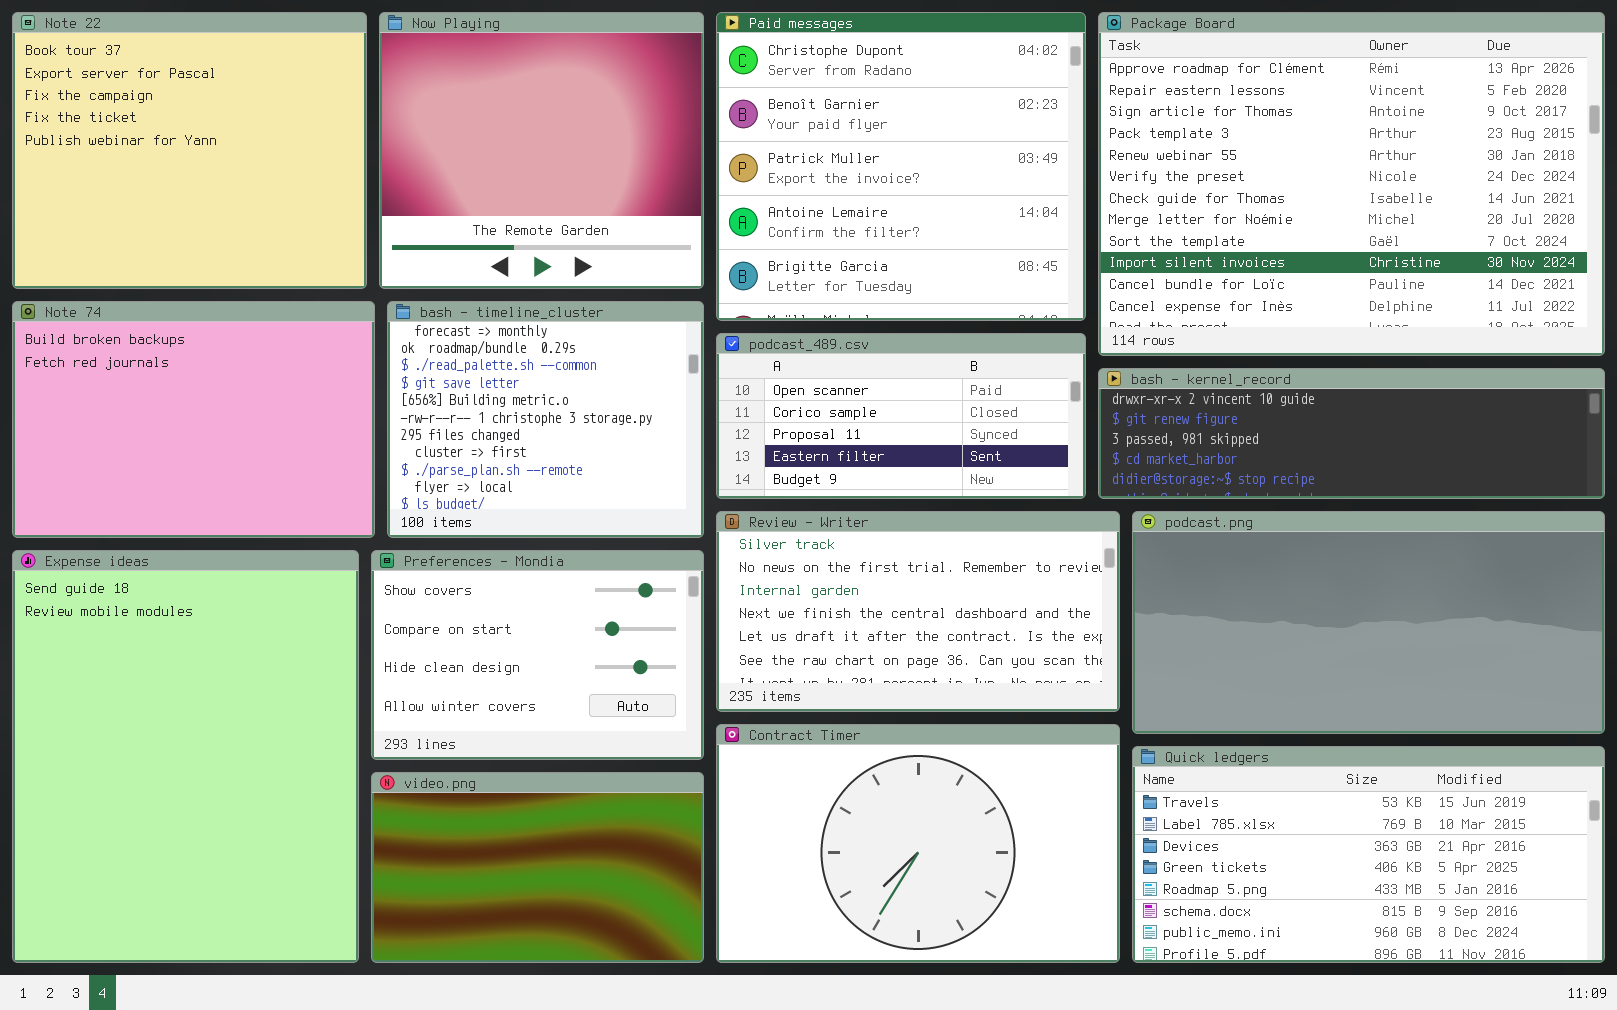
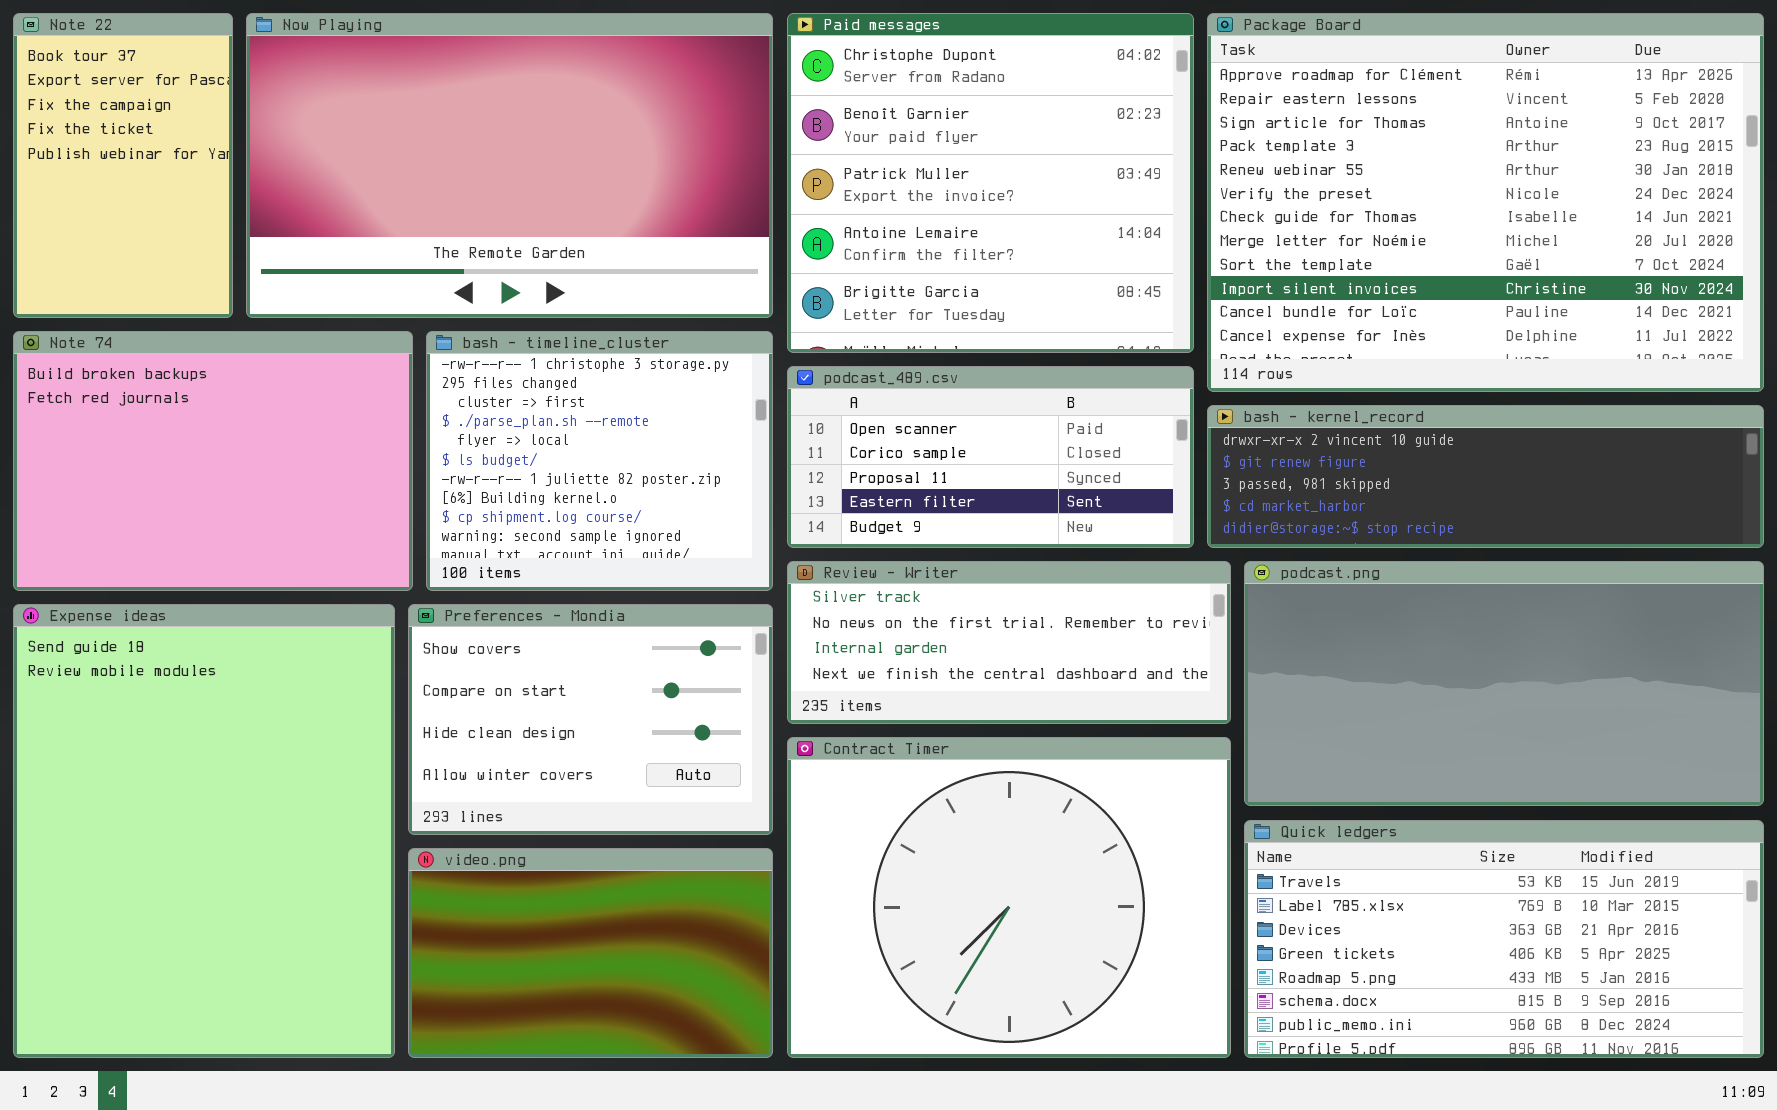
Note 22: [12,12,367,289] -> [13,13,233,318], resized
Now Playing: [379,12,704,289] -> [246,13,773,318], resized
bash - timeline_cluster: [387,301,704,538] -> [426,331,773,591], scrolled down 5 rows
Review - Writer: [716,511,1120,712] -> [787,561,1231,724], resized
Contract Timer: [716,724,1120,963] -> [787,737,1231,1058], resized

